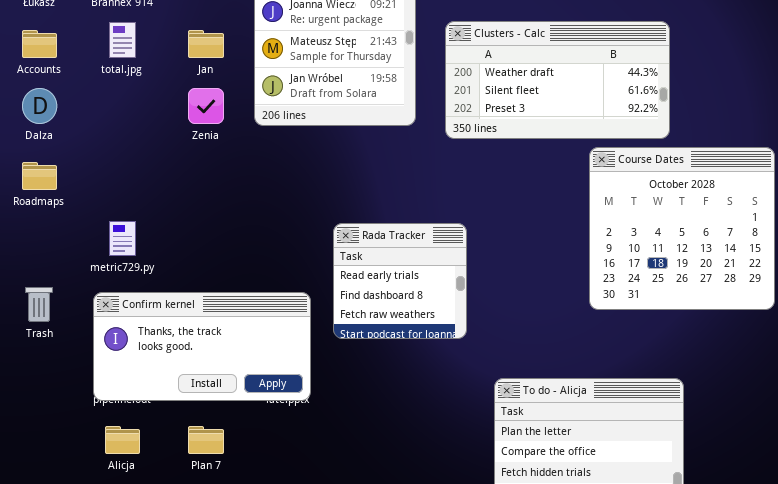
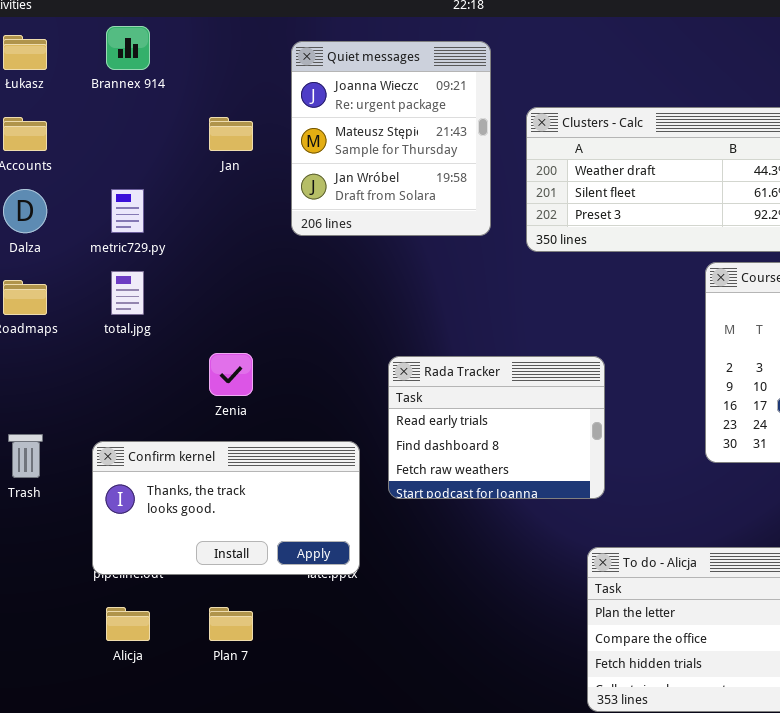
total.jpg: [109,22,136,58] -> [111,271,144,315], moved
Zenia: [188,88,224,124] -> [209,353,253,396], moved
metric729.py: [109,221,136,256] -> [111,189,144,233], moved
Rada Tracker: [333,223,467,339] -> [388,356,605,499], resized

